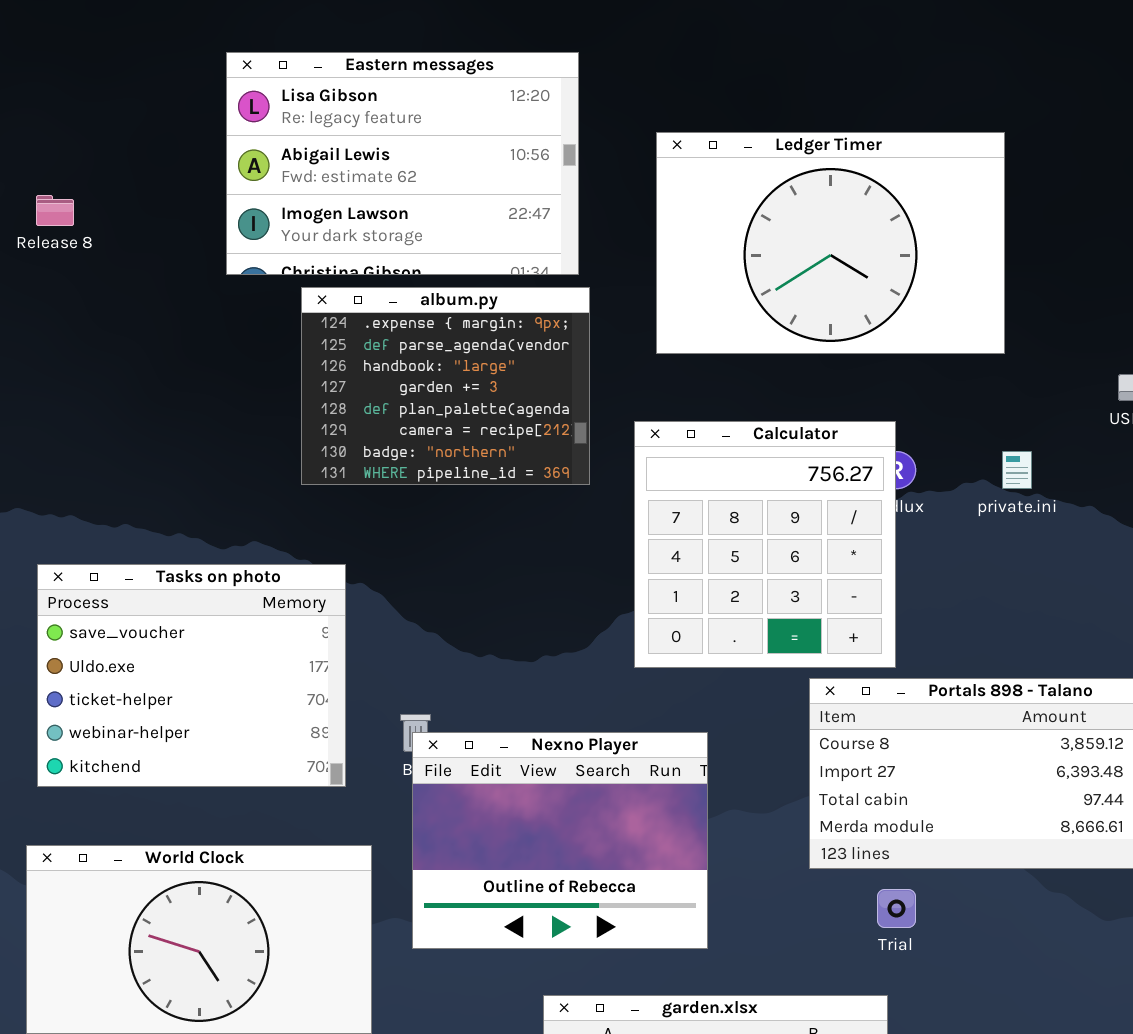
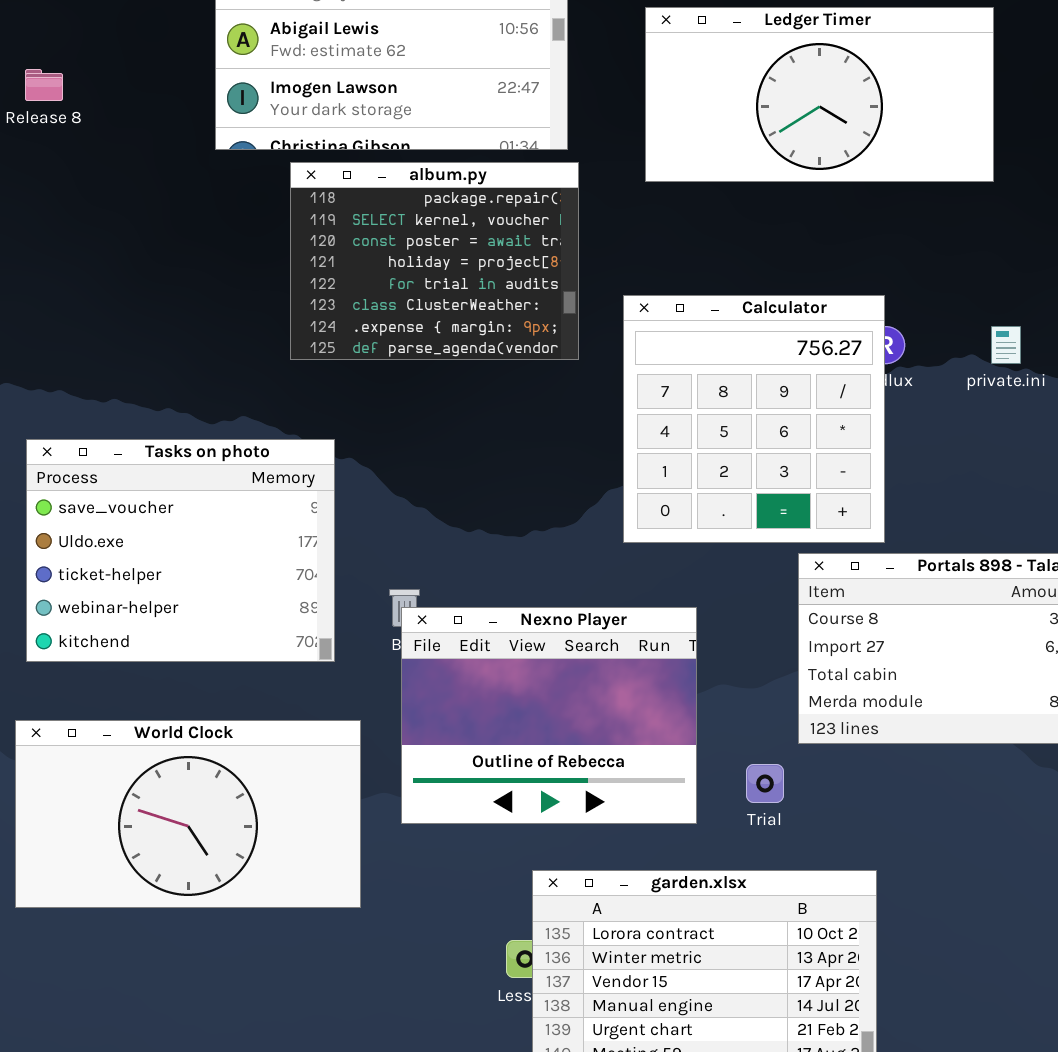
Ledger Timer: [656,132,1005,354] -> [645,7,994,182], resized
album.py: [301,287,590,485] -> [290,162,579,360], scrolled up 6 rows
Trial: [877,889,916,928] -> [746,764,784,803], moved

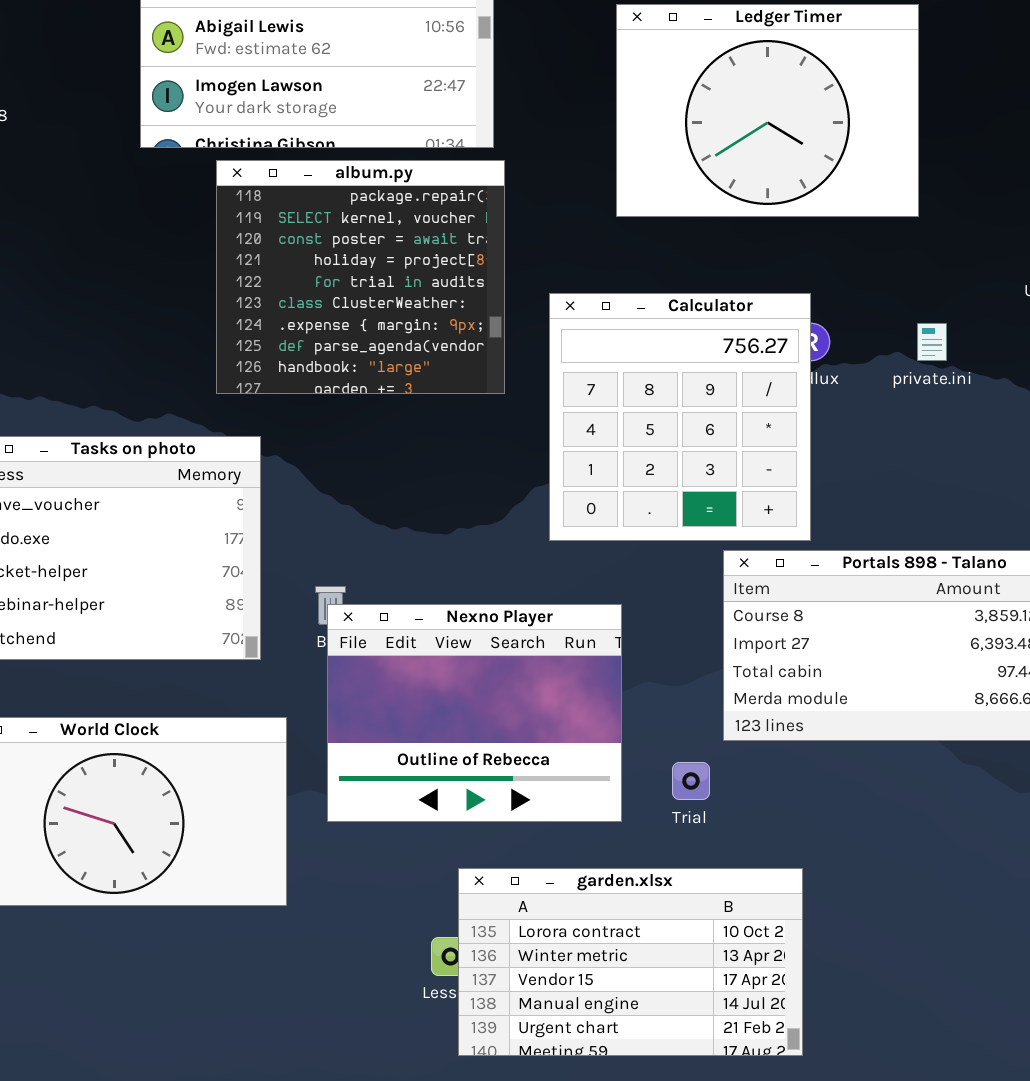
Ledger Timer: [645,7,994,182] -> [616,4,919,217], resized
album.py: [290,162,579,360] -> [216,160,505,394], resized

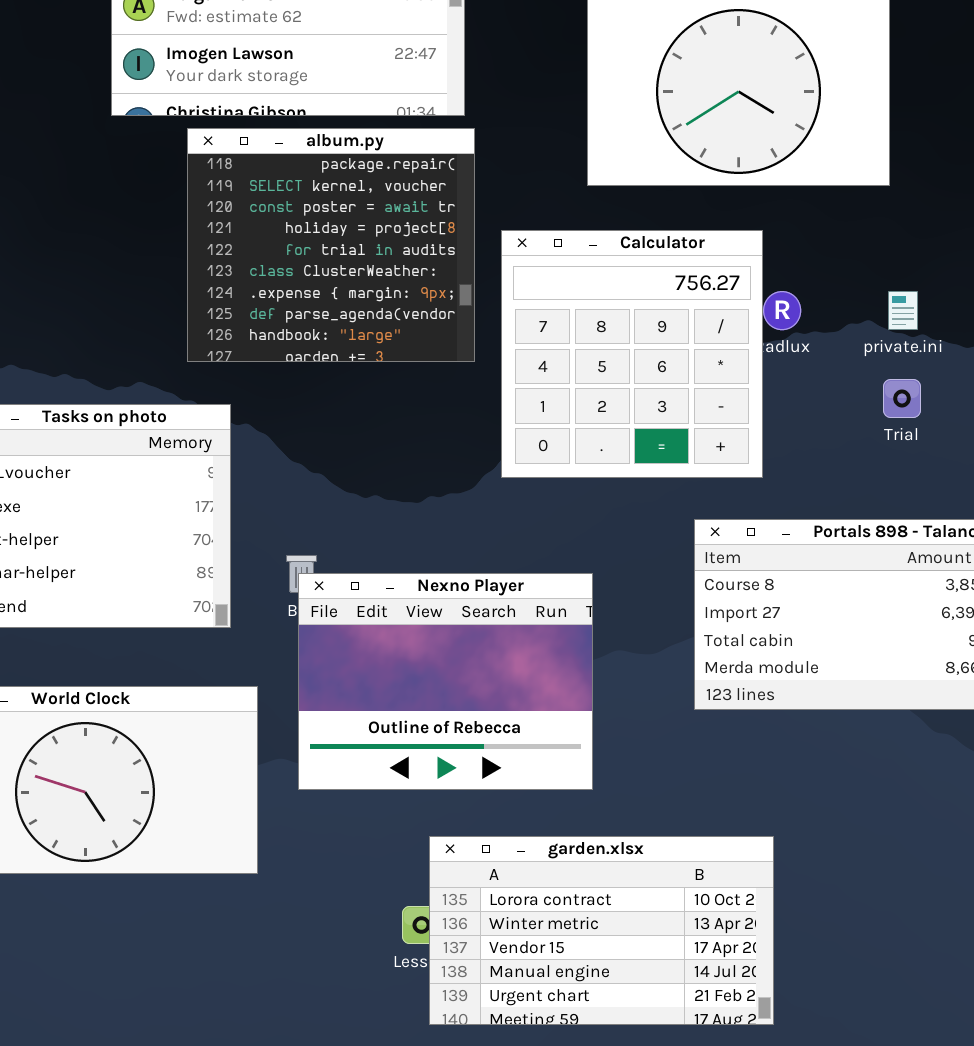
Calculator: [549,293,811,541] -> [501,230,763,478], moved
Trial: [672,762,710,800] -> [883,379,921,418], moved

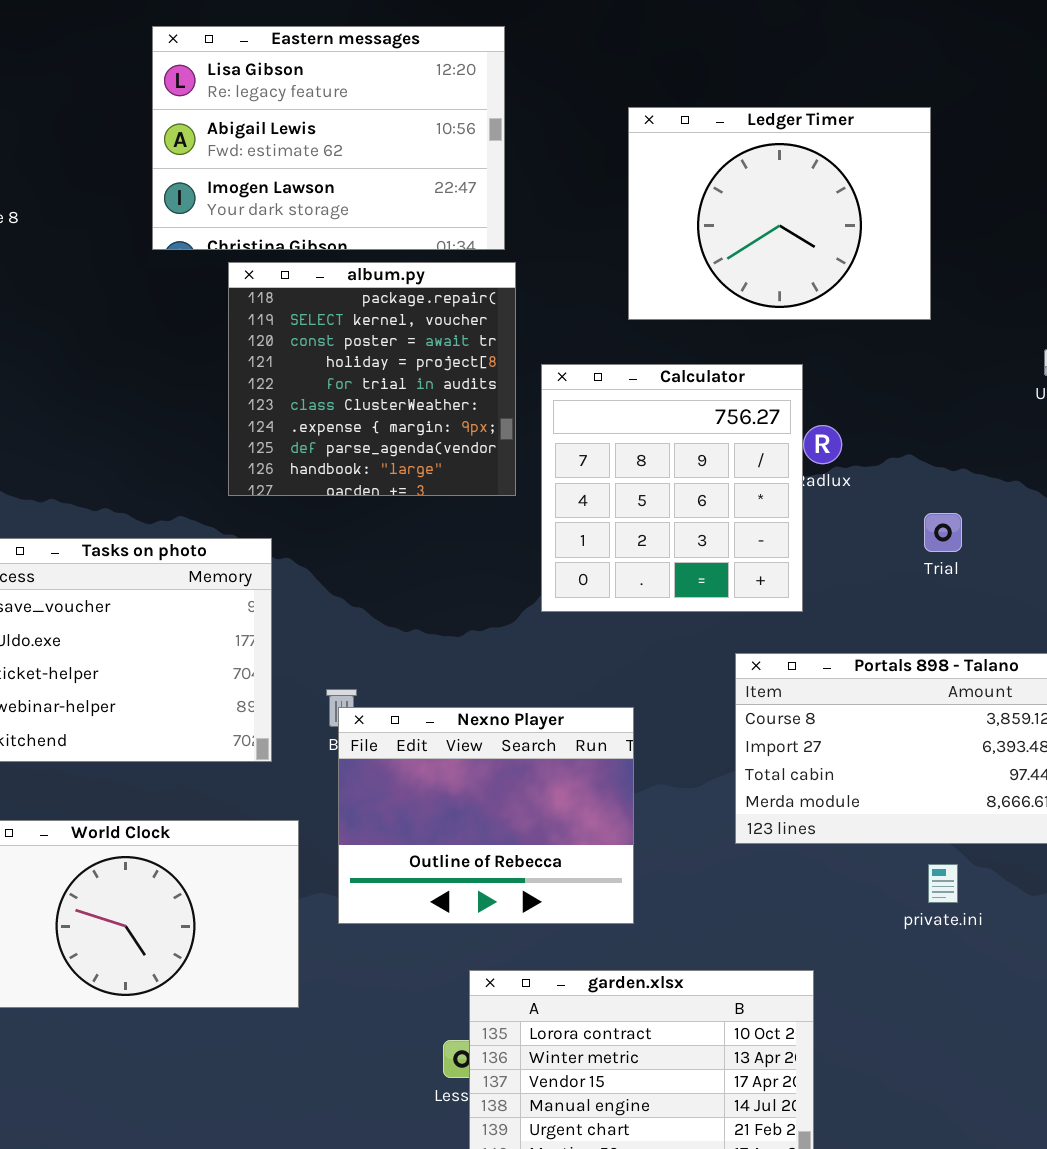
private.ini: [888,291,918,330] -> [928,864,958,903], moved

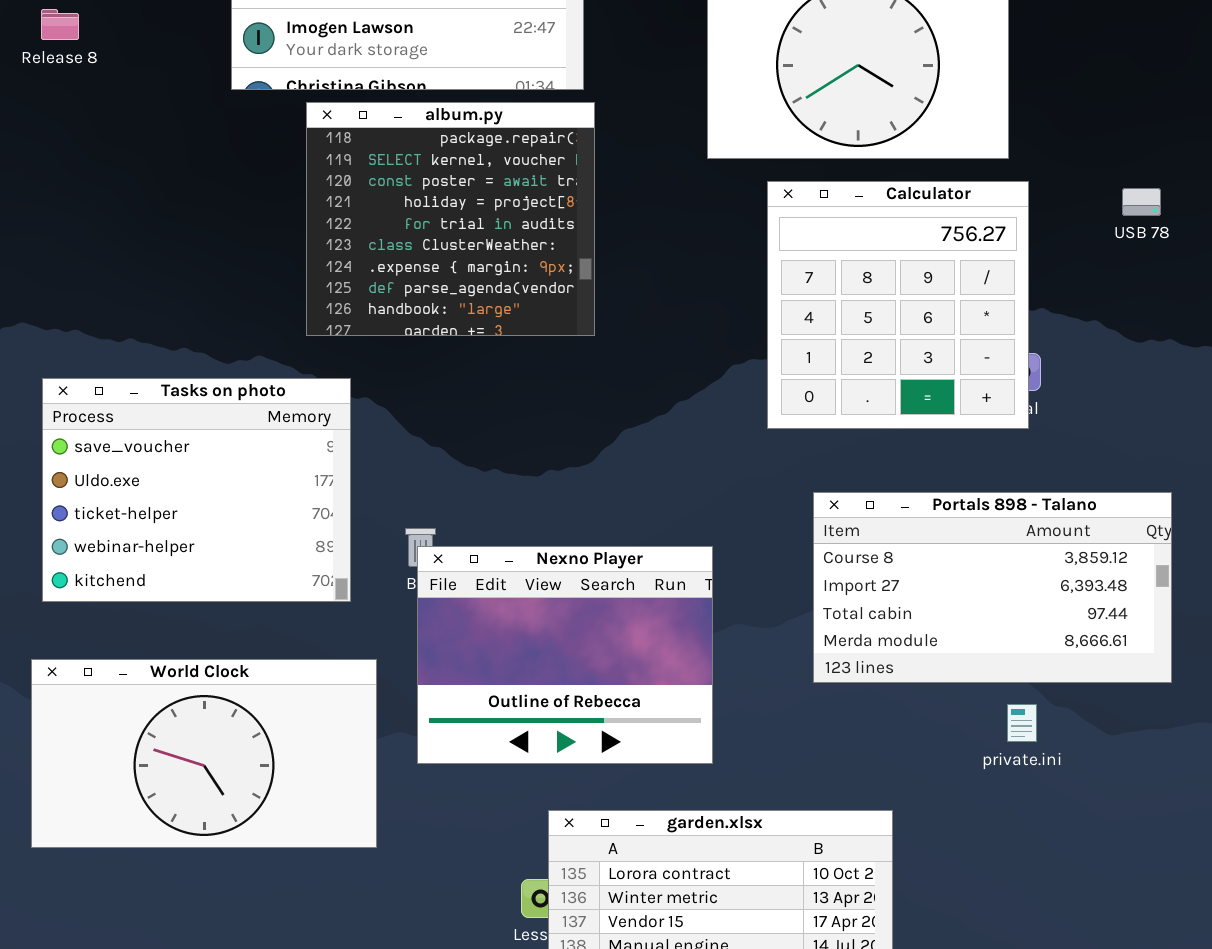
Calculator: [541,364,803,612] -> [767,181,1029,429], moved

